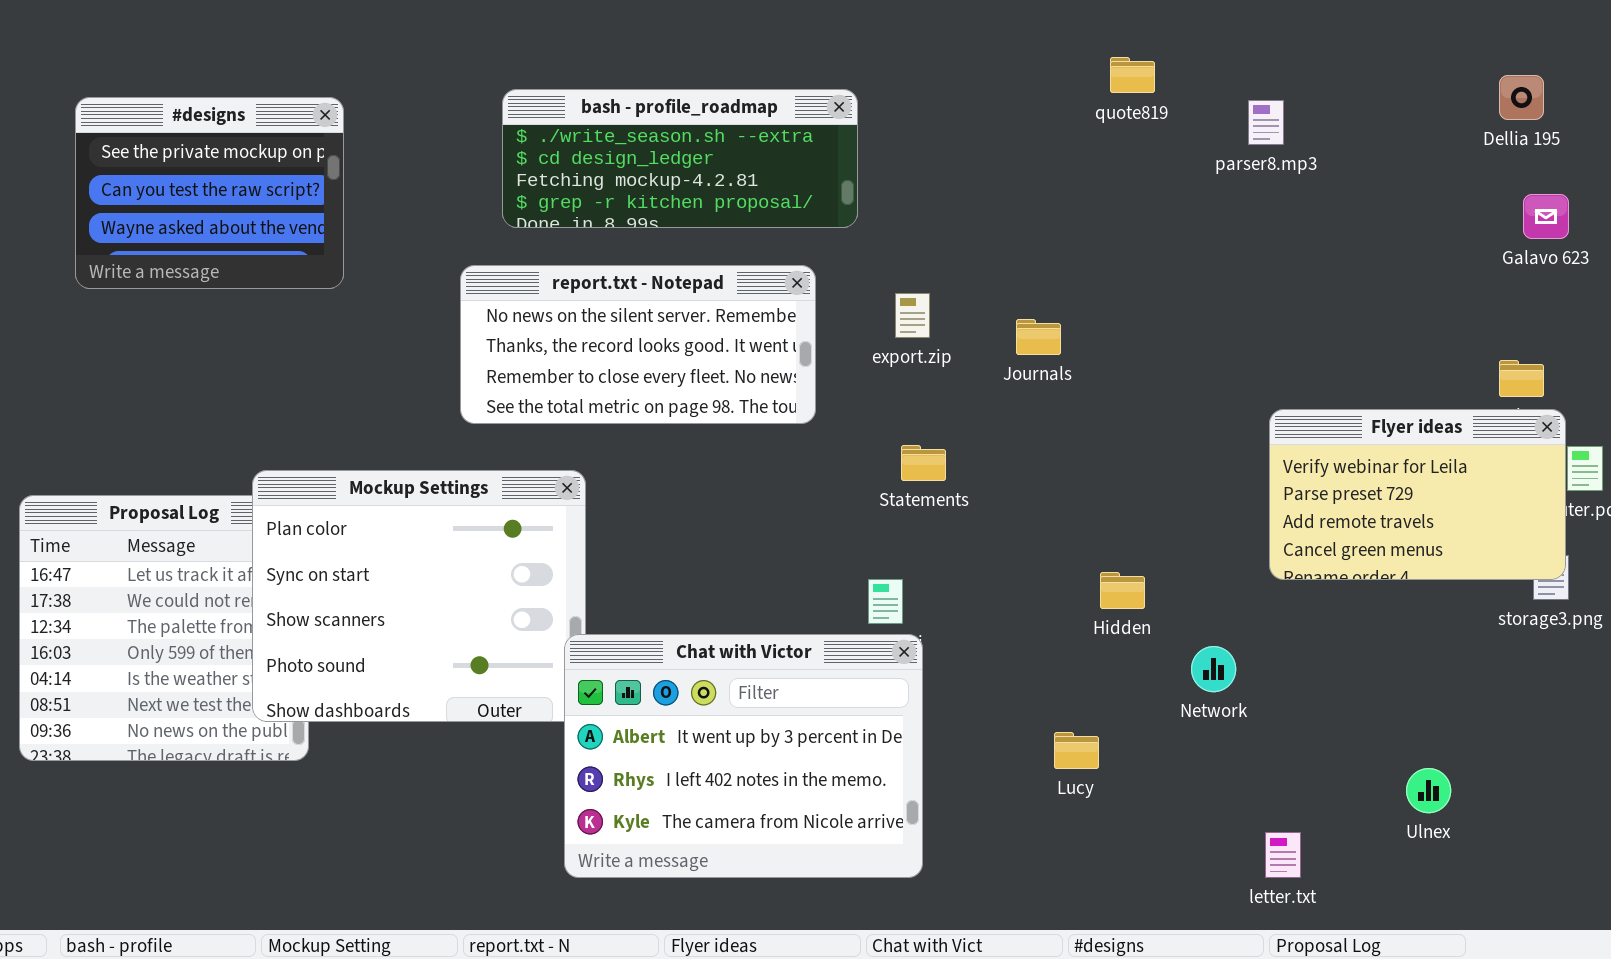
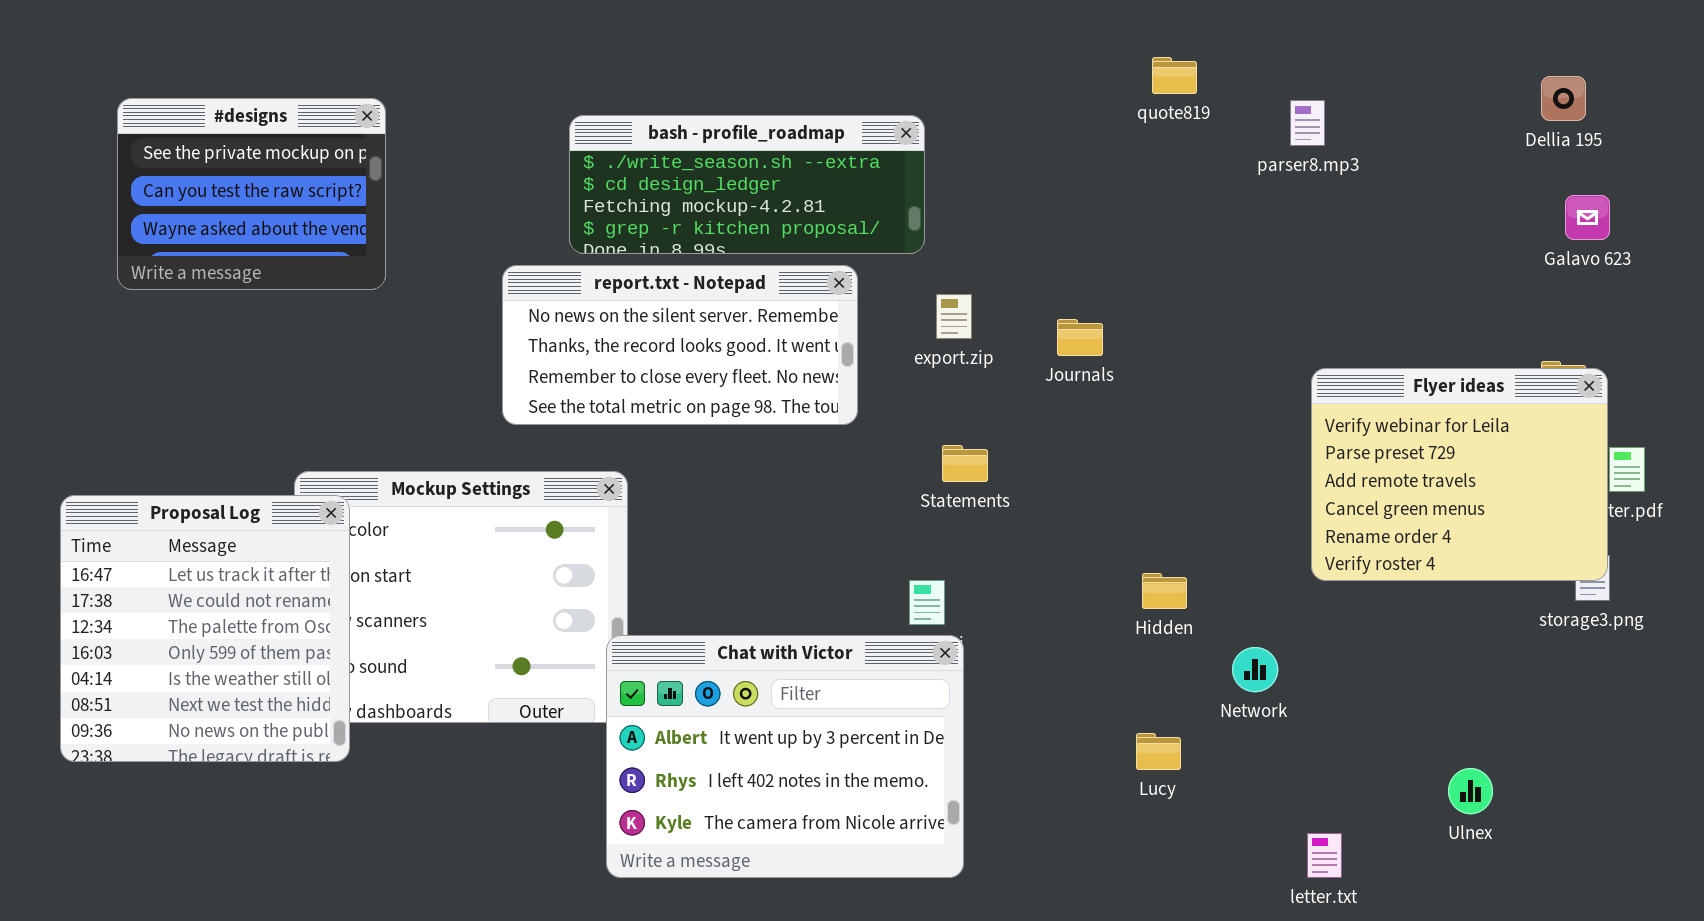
bash - profile_roadmap: [502,89,858,228] -> [569,115,925,254], moved
Flyer ideas: [1269,409,1566,580] -> [1311,368,1608,581], resized
Proposal Log: [19,495,309,761] -> [60,495,350,762], raised
Lucy: [1054,732,1099,769] -> [1136,733,1181,770], moved

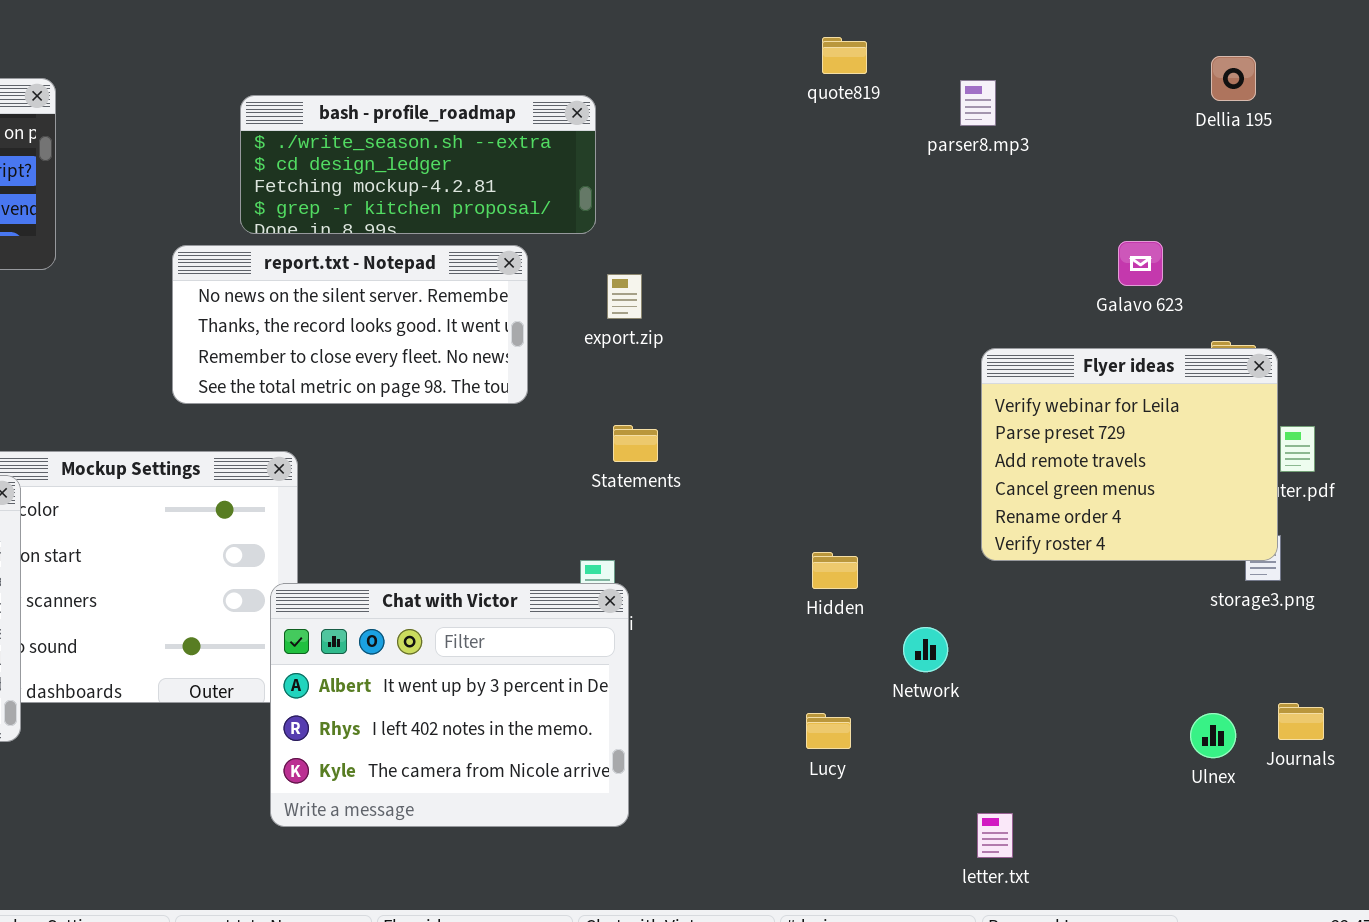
Galavo 623: [1565,195,1610,240] -> [1118,241,1163,286], moved
Journals: [1057,319,1103,356] -> [1278,703,1324,740], moved
Chat with Victor: [606,635,964,878] -> [270,583,629,827], moved
Ulnex: [1448,768,1493,814] -> [1190,713,1236,758], moved

